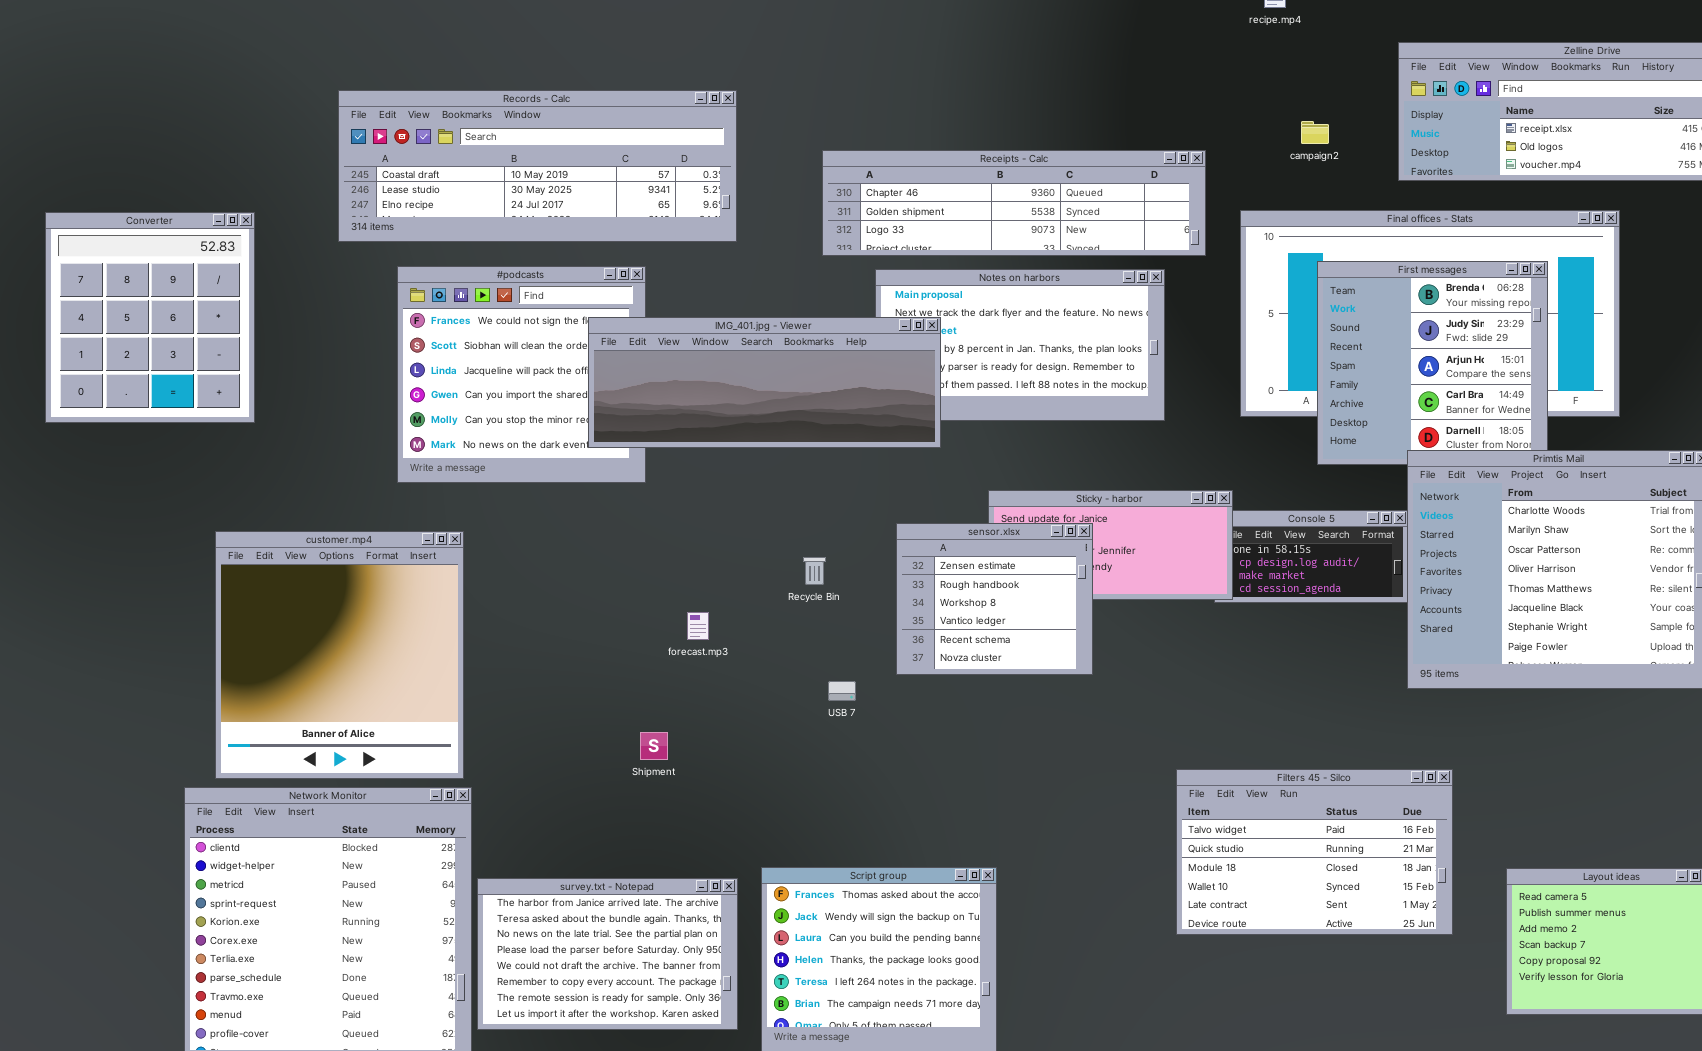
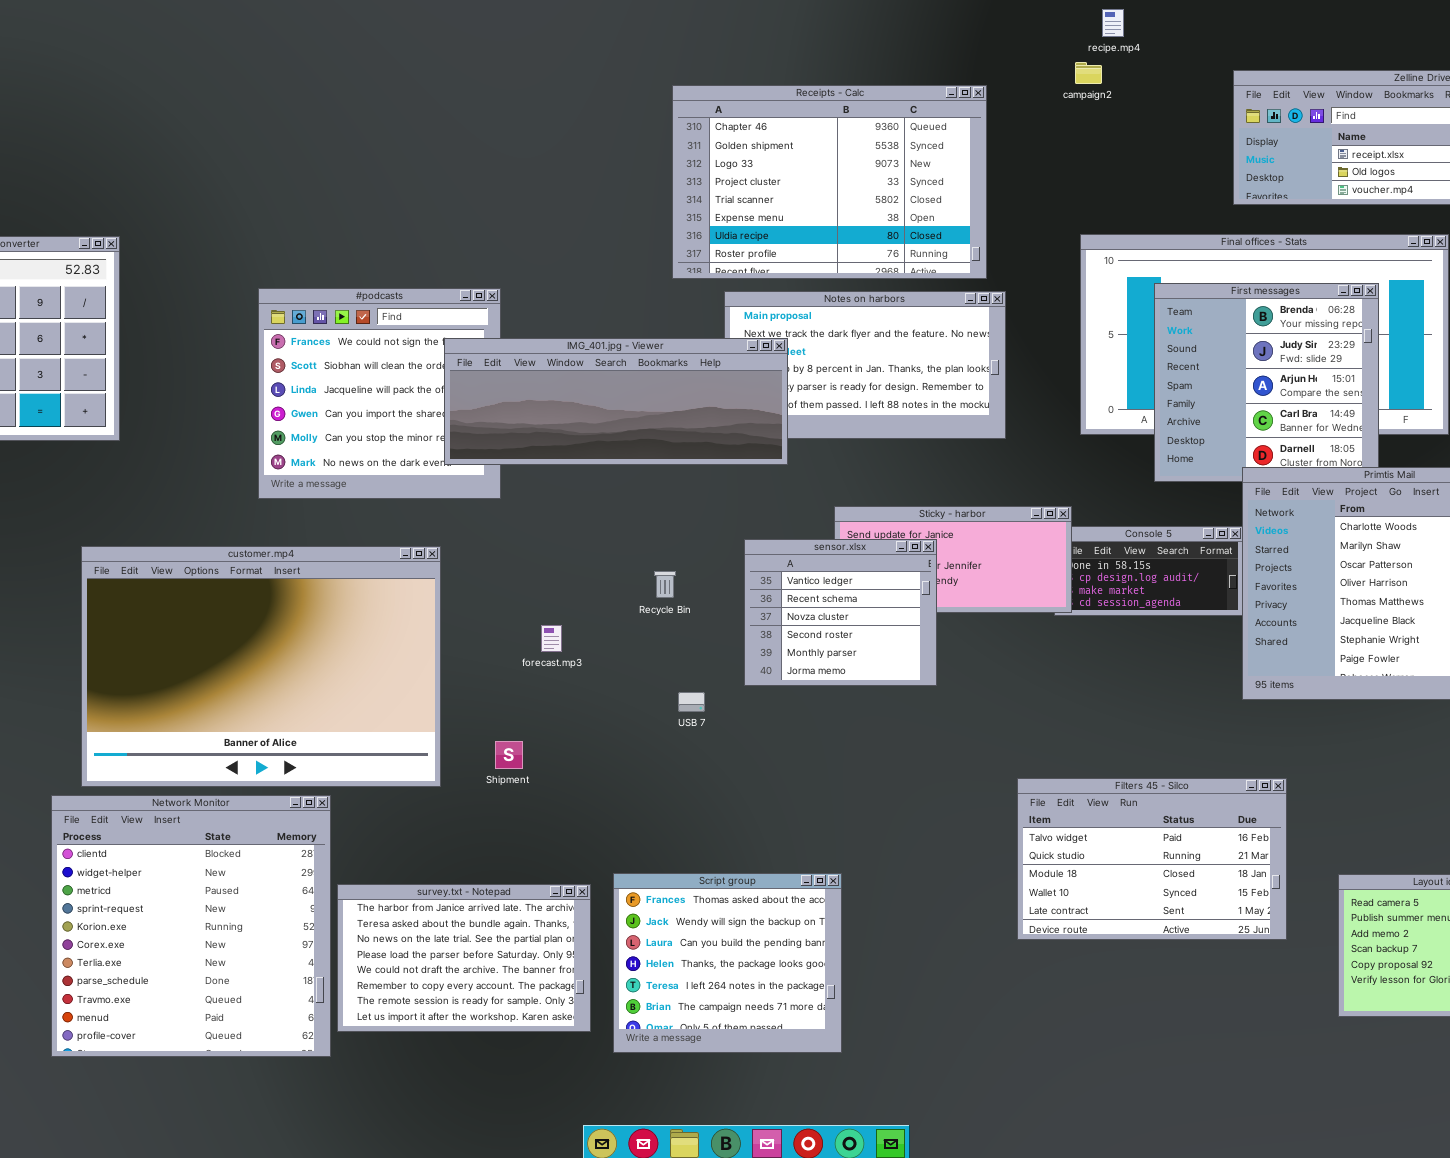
Records - Calc: [338,90,737,242] -> none, closed
campaign2: [1301,121,1329,144] -> [1075,62,1102,84], moved
Receipts - Calc: [822,150,1206,256] -> [672,85,987,279], resized
sensor.xlsx: [896,523,1093,675] -> [744,539,937,686], scrolled down 3 rows
customer.mp4: [215,531,464,779] -> [81,546,441,787], resized

